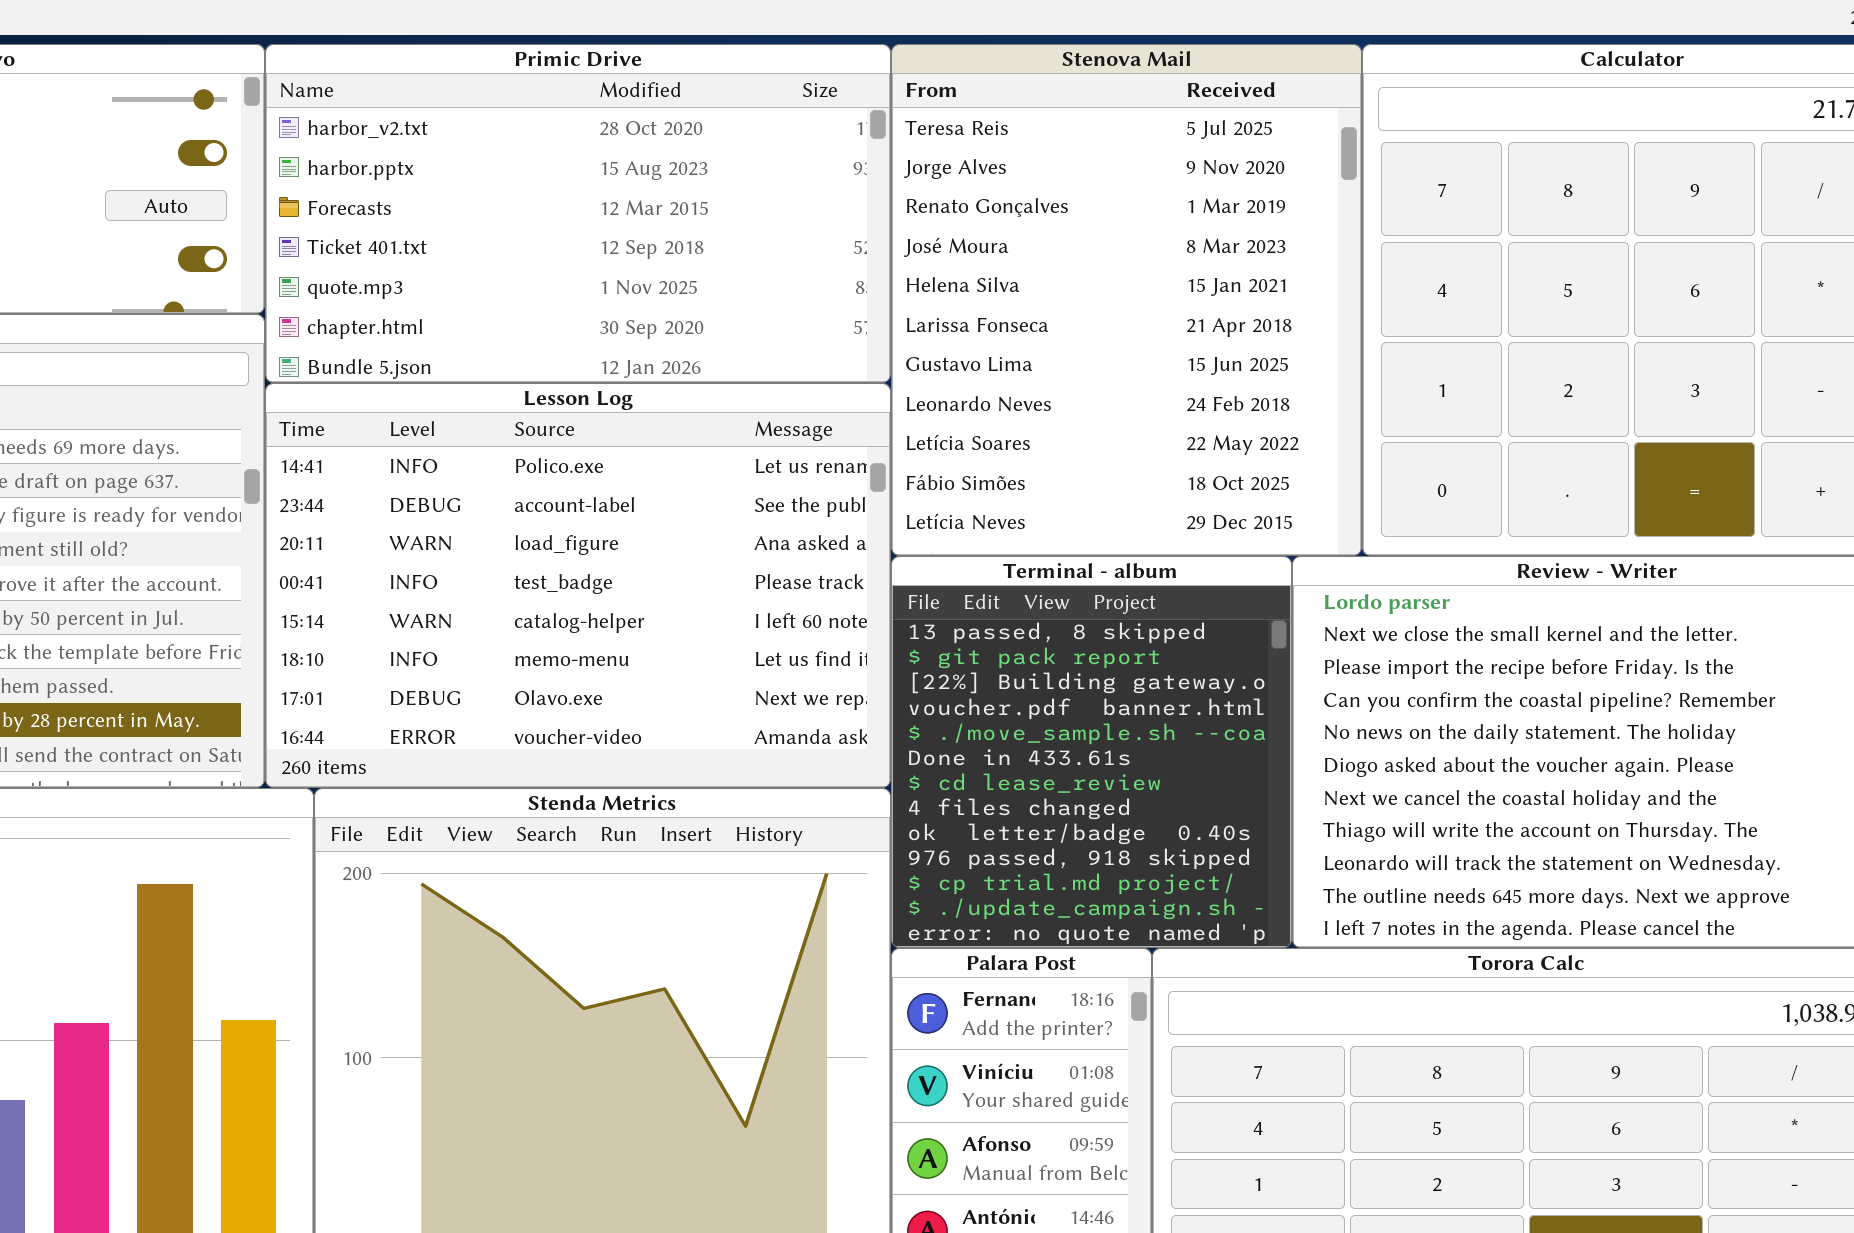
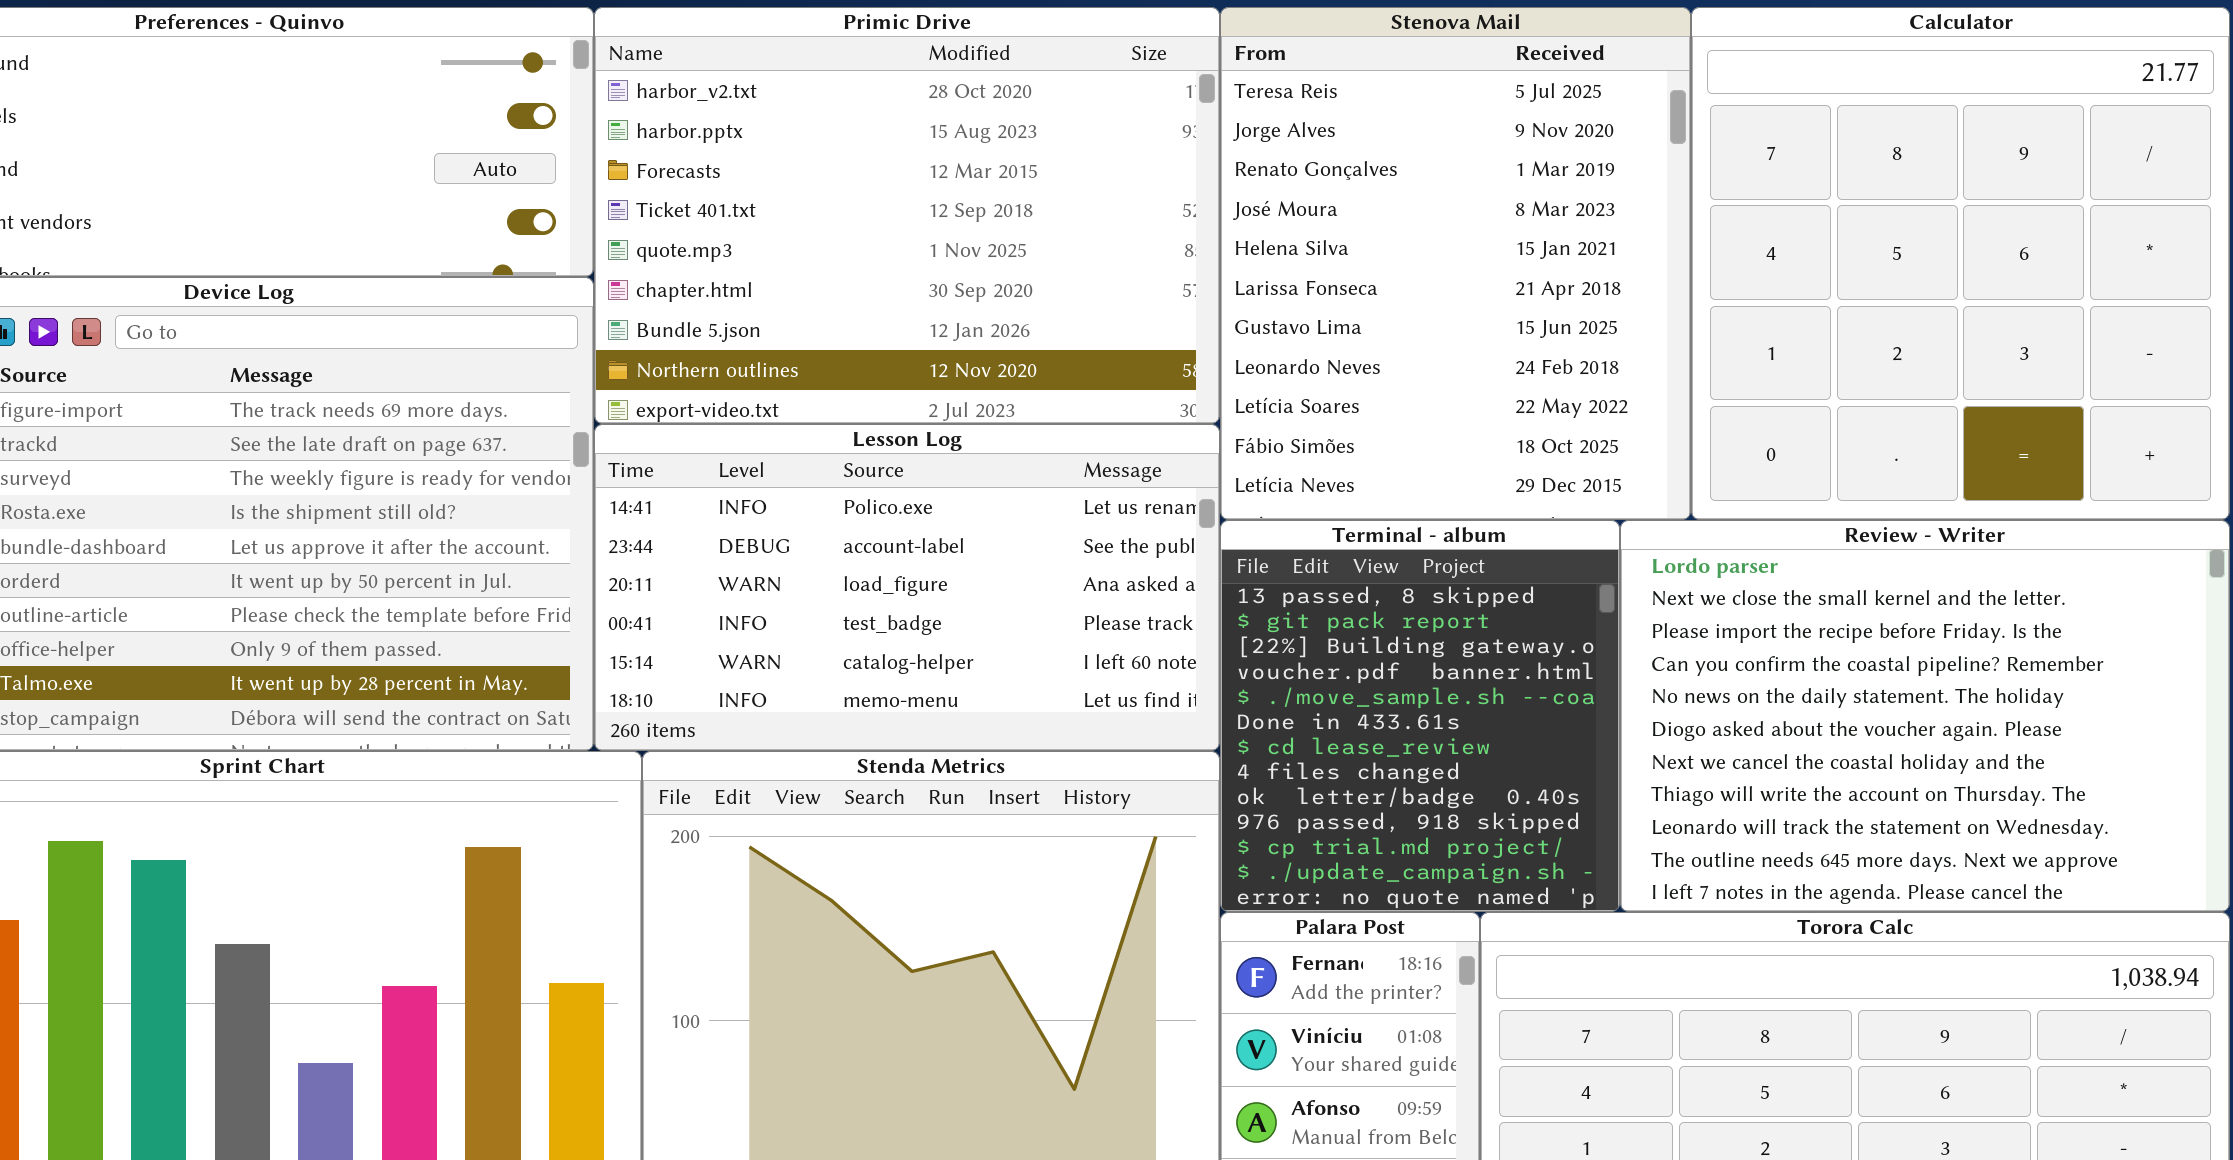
Primic Drive: [265,44,891,383] -> [594,7,1220,424], resized
Lesson Log: [265,383,891,788] -> [594,424,1220,751], resized

